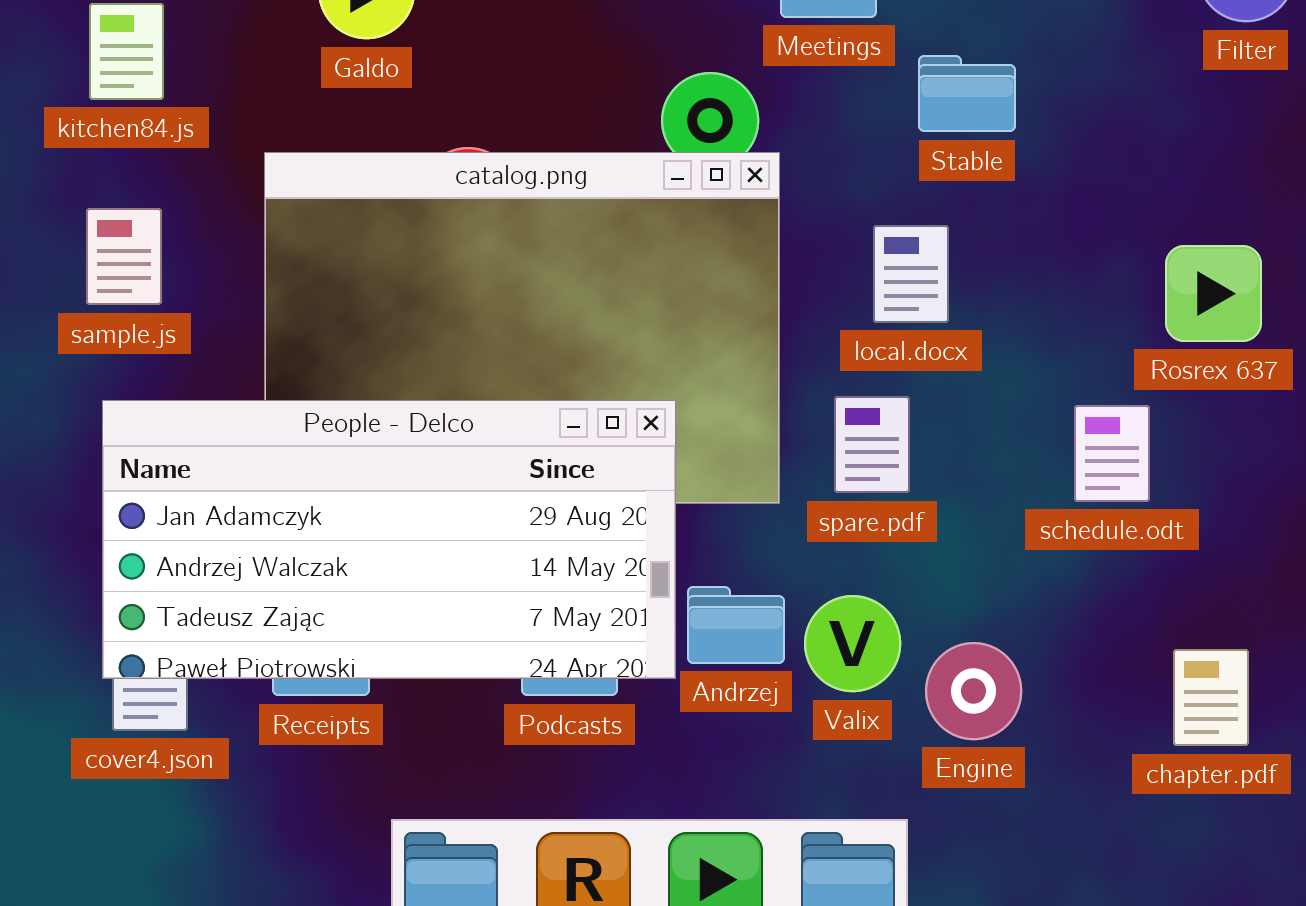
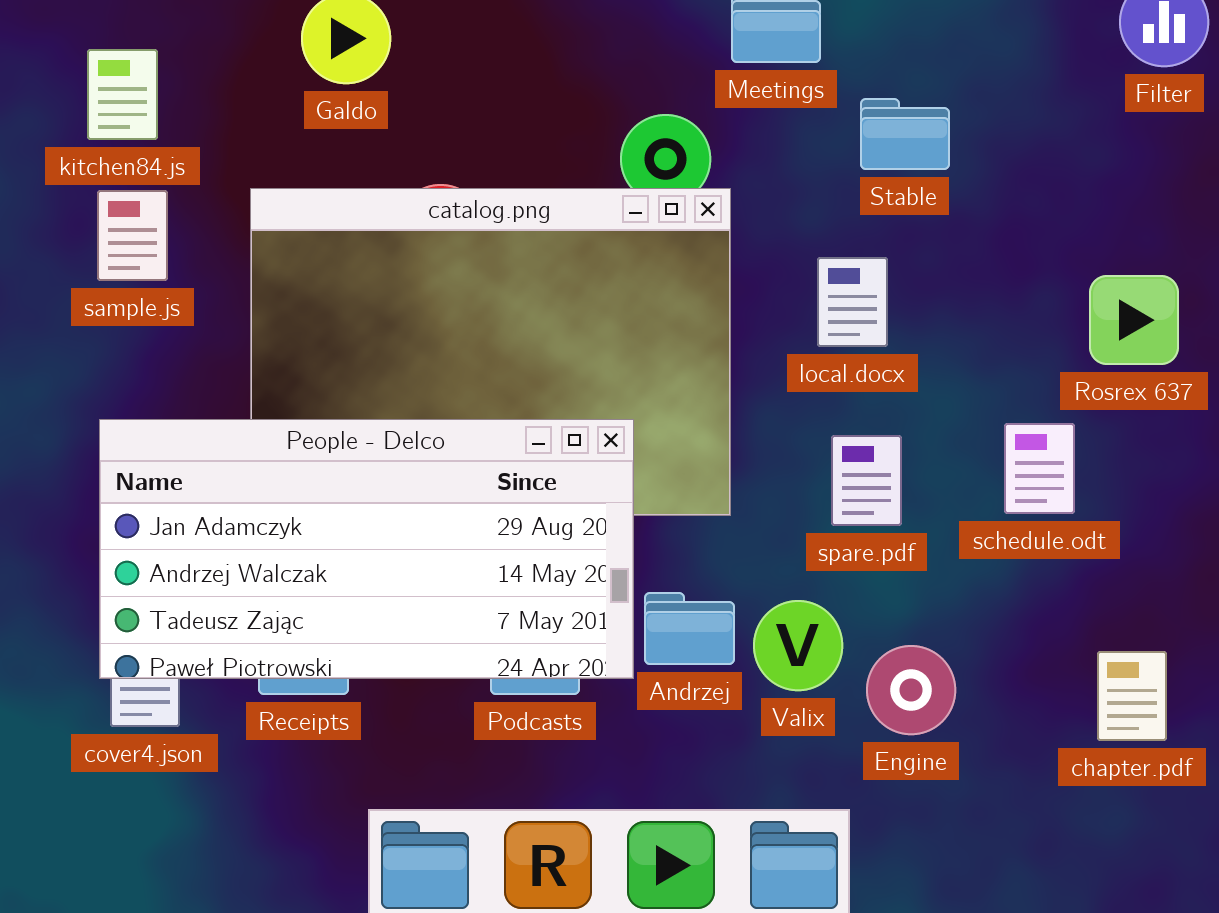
sample.js: [86,208,162,305] -> [97,190,168,281], moved
spare.pdf: [834,396,910,493] -> [831,435,902,526], moved

